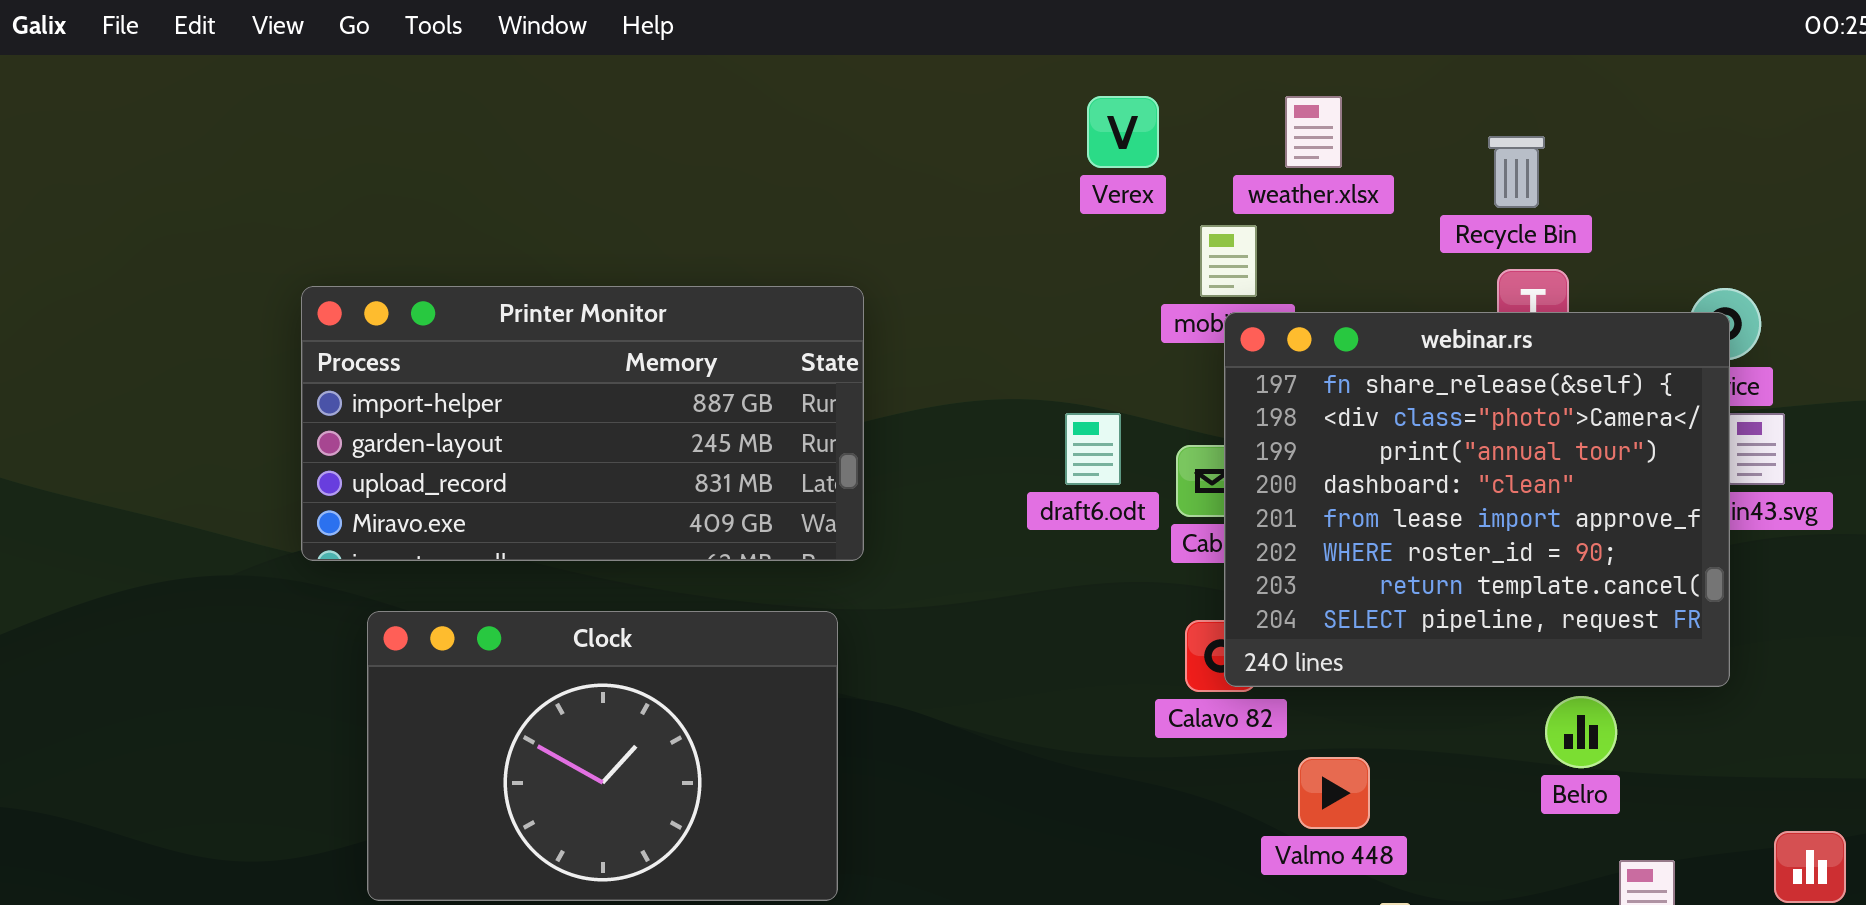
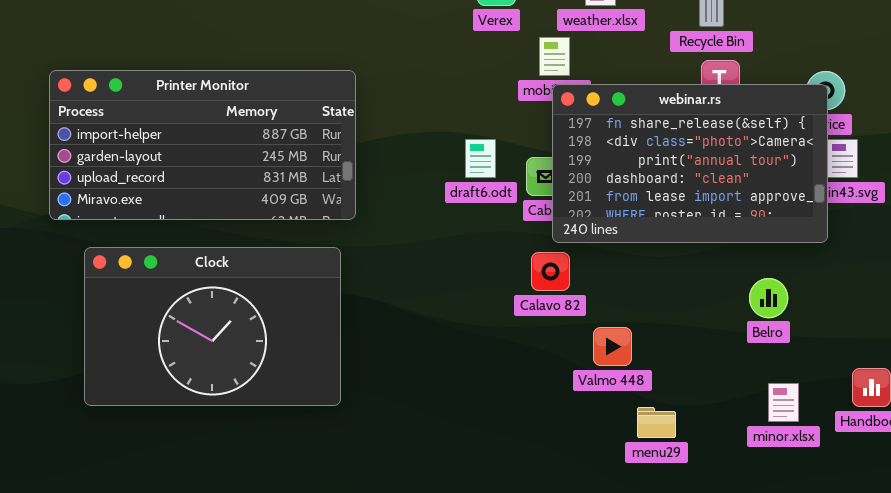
webinar.rs: [1224,312,1730,687] -> [552,84,828,243], resized
Belro: [1545,696,1617,768] -> [749,278,788,318], moved

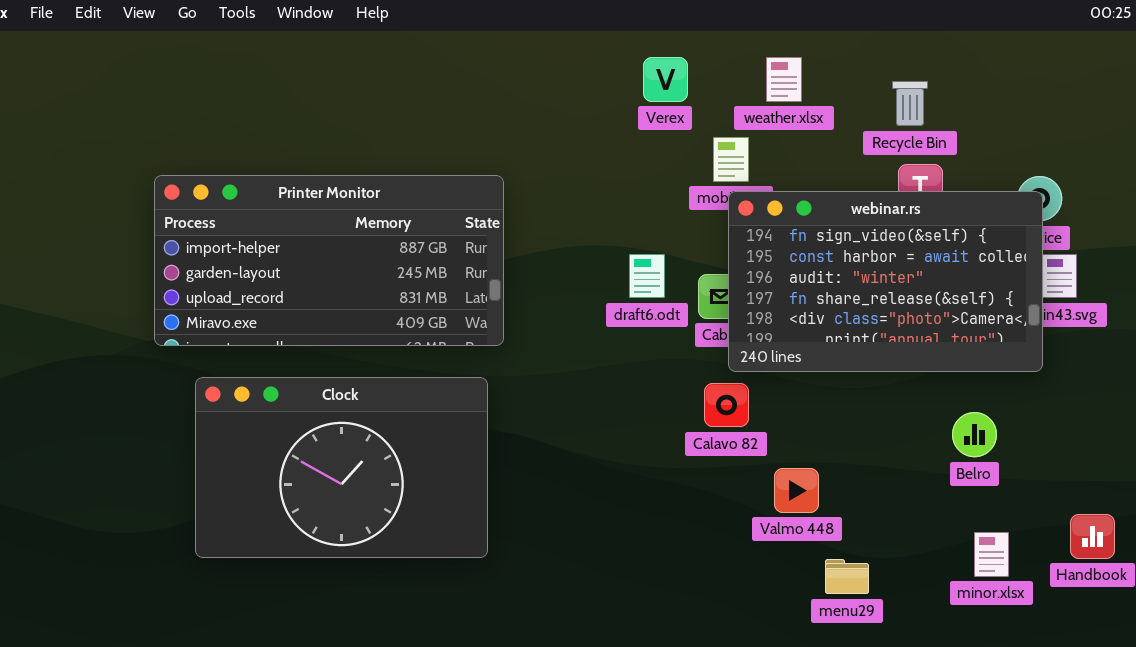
webinar.rs: [552,84,828,243] -> [728,191,1043,372], scrolled up 3 rows

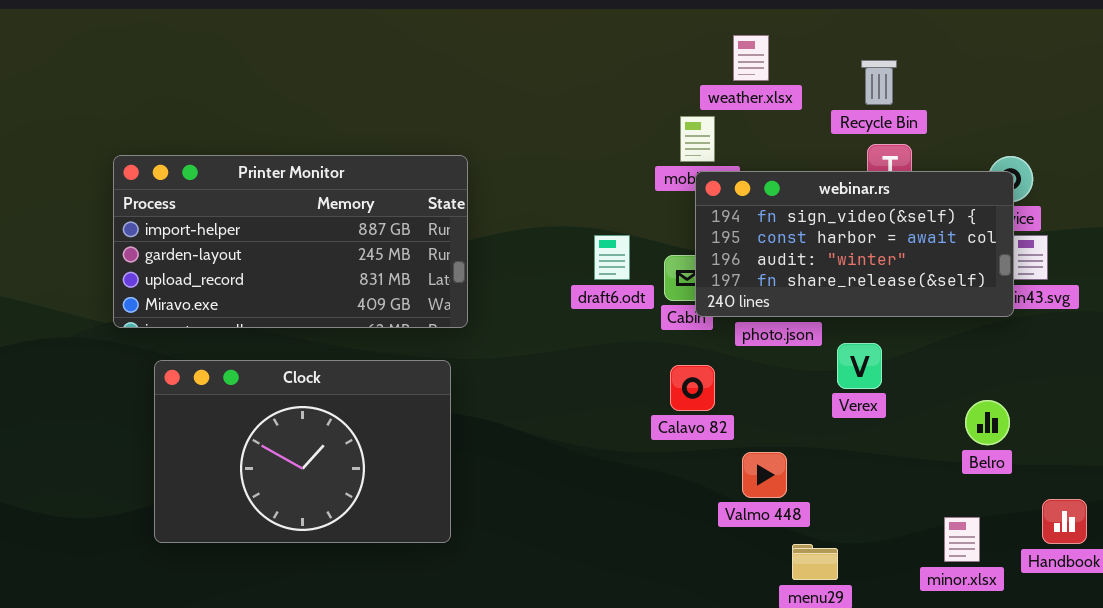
Verex: [643,57,688,102] -> [837,343,882,389], moved
webinar.rs: [728,191,1043,372] -> [695,171,1014,317], resized
Belro: [952,412,997,457] -> [965,400,1010,445], moved

